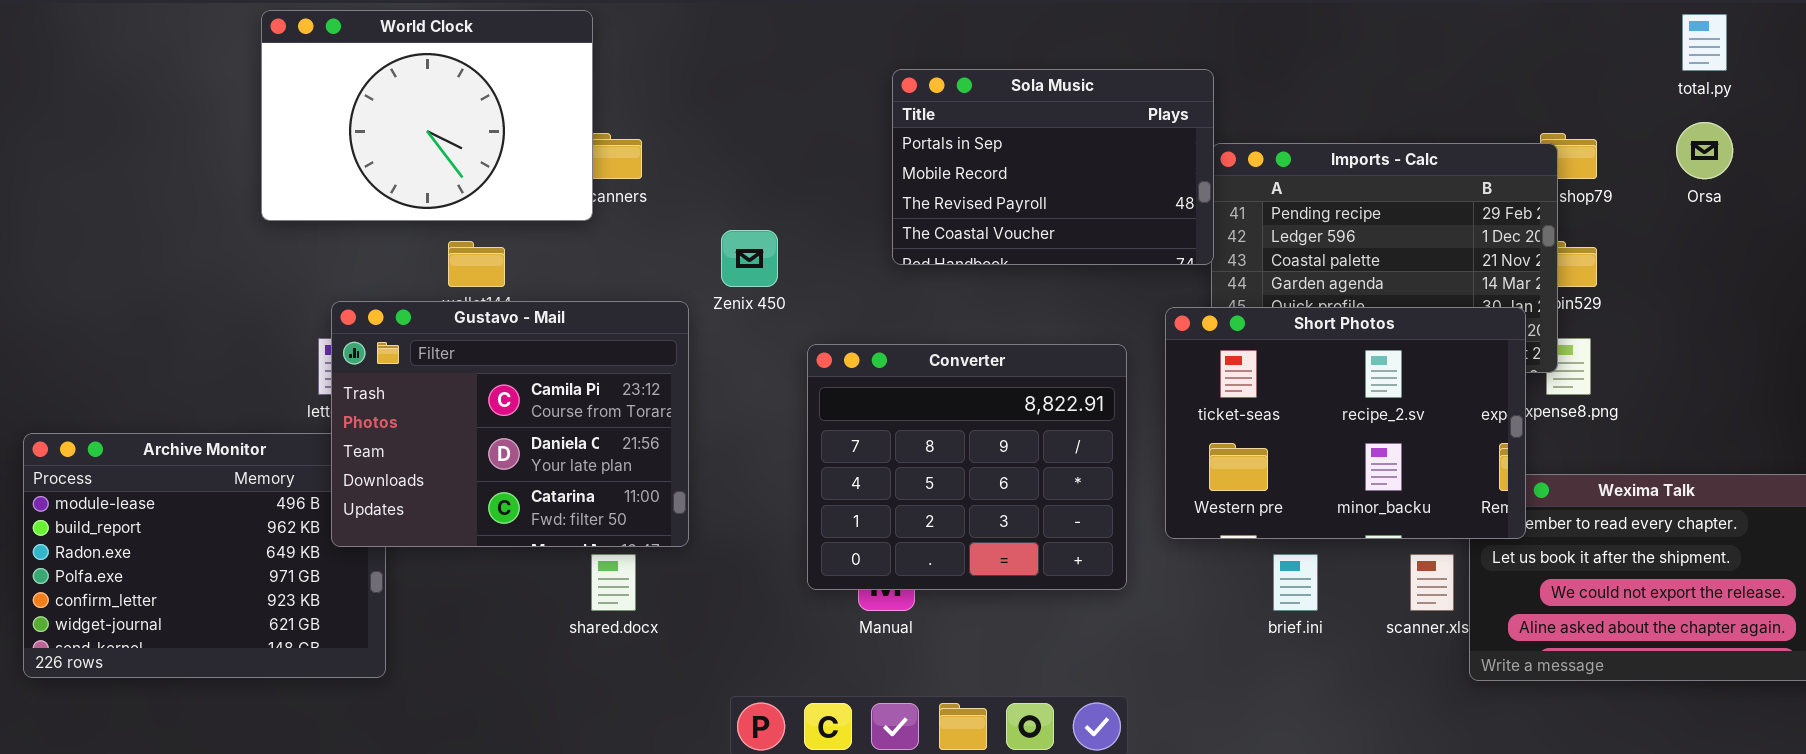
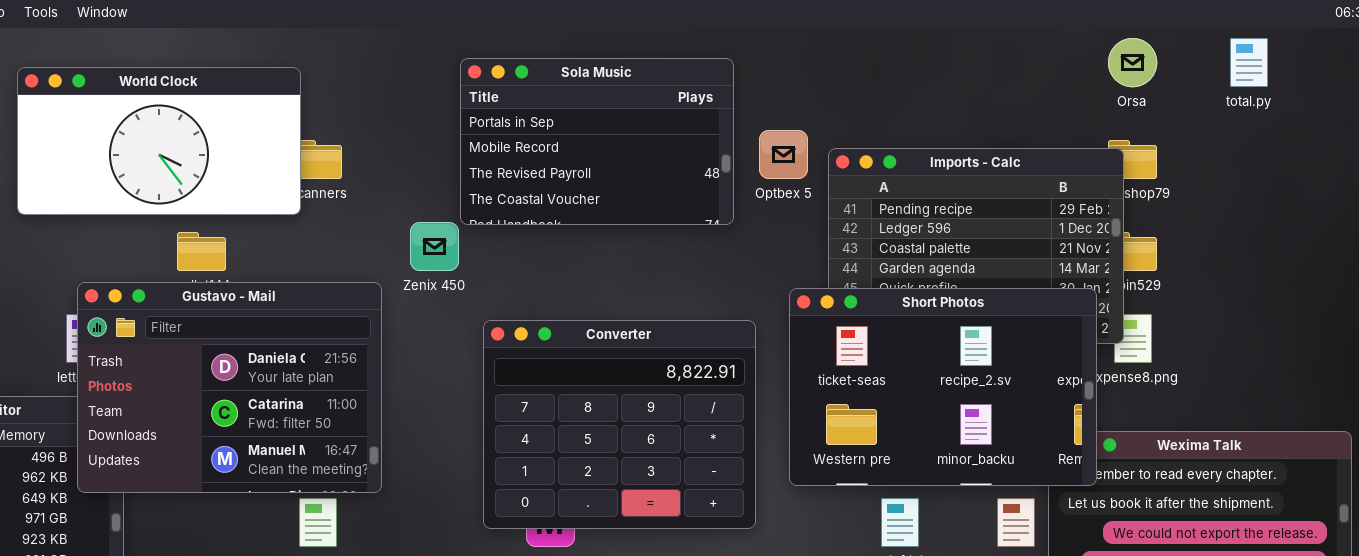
World Clock: [261,10,593,221] -> [17,67,301,215], resized
Sola Music: [892,69,1214,265] -> [460,58,734,225], moved
Orsa: [1676,122,1733,179] -> [1108,38,1157,87], moved
Gustavo - Mail: [331,301,689,547] -> [77,282,382,493], scrolled down 1 row

